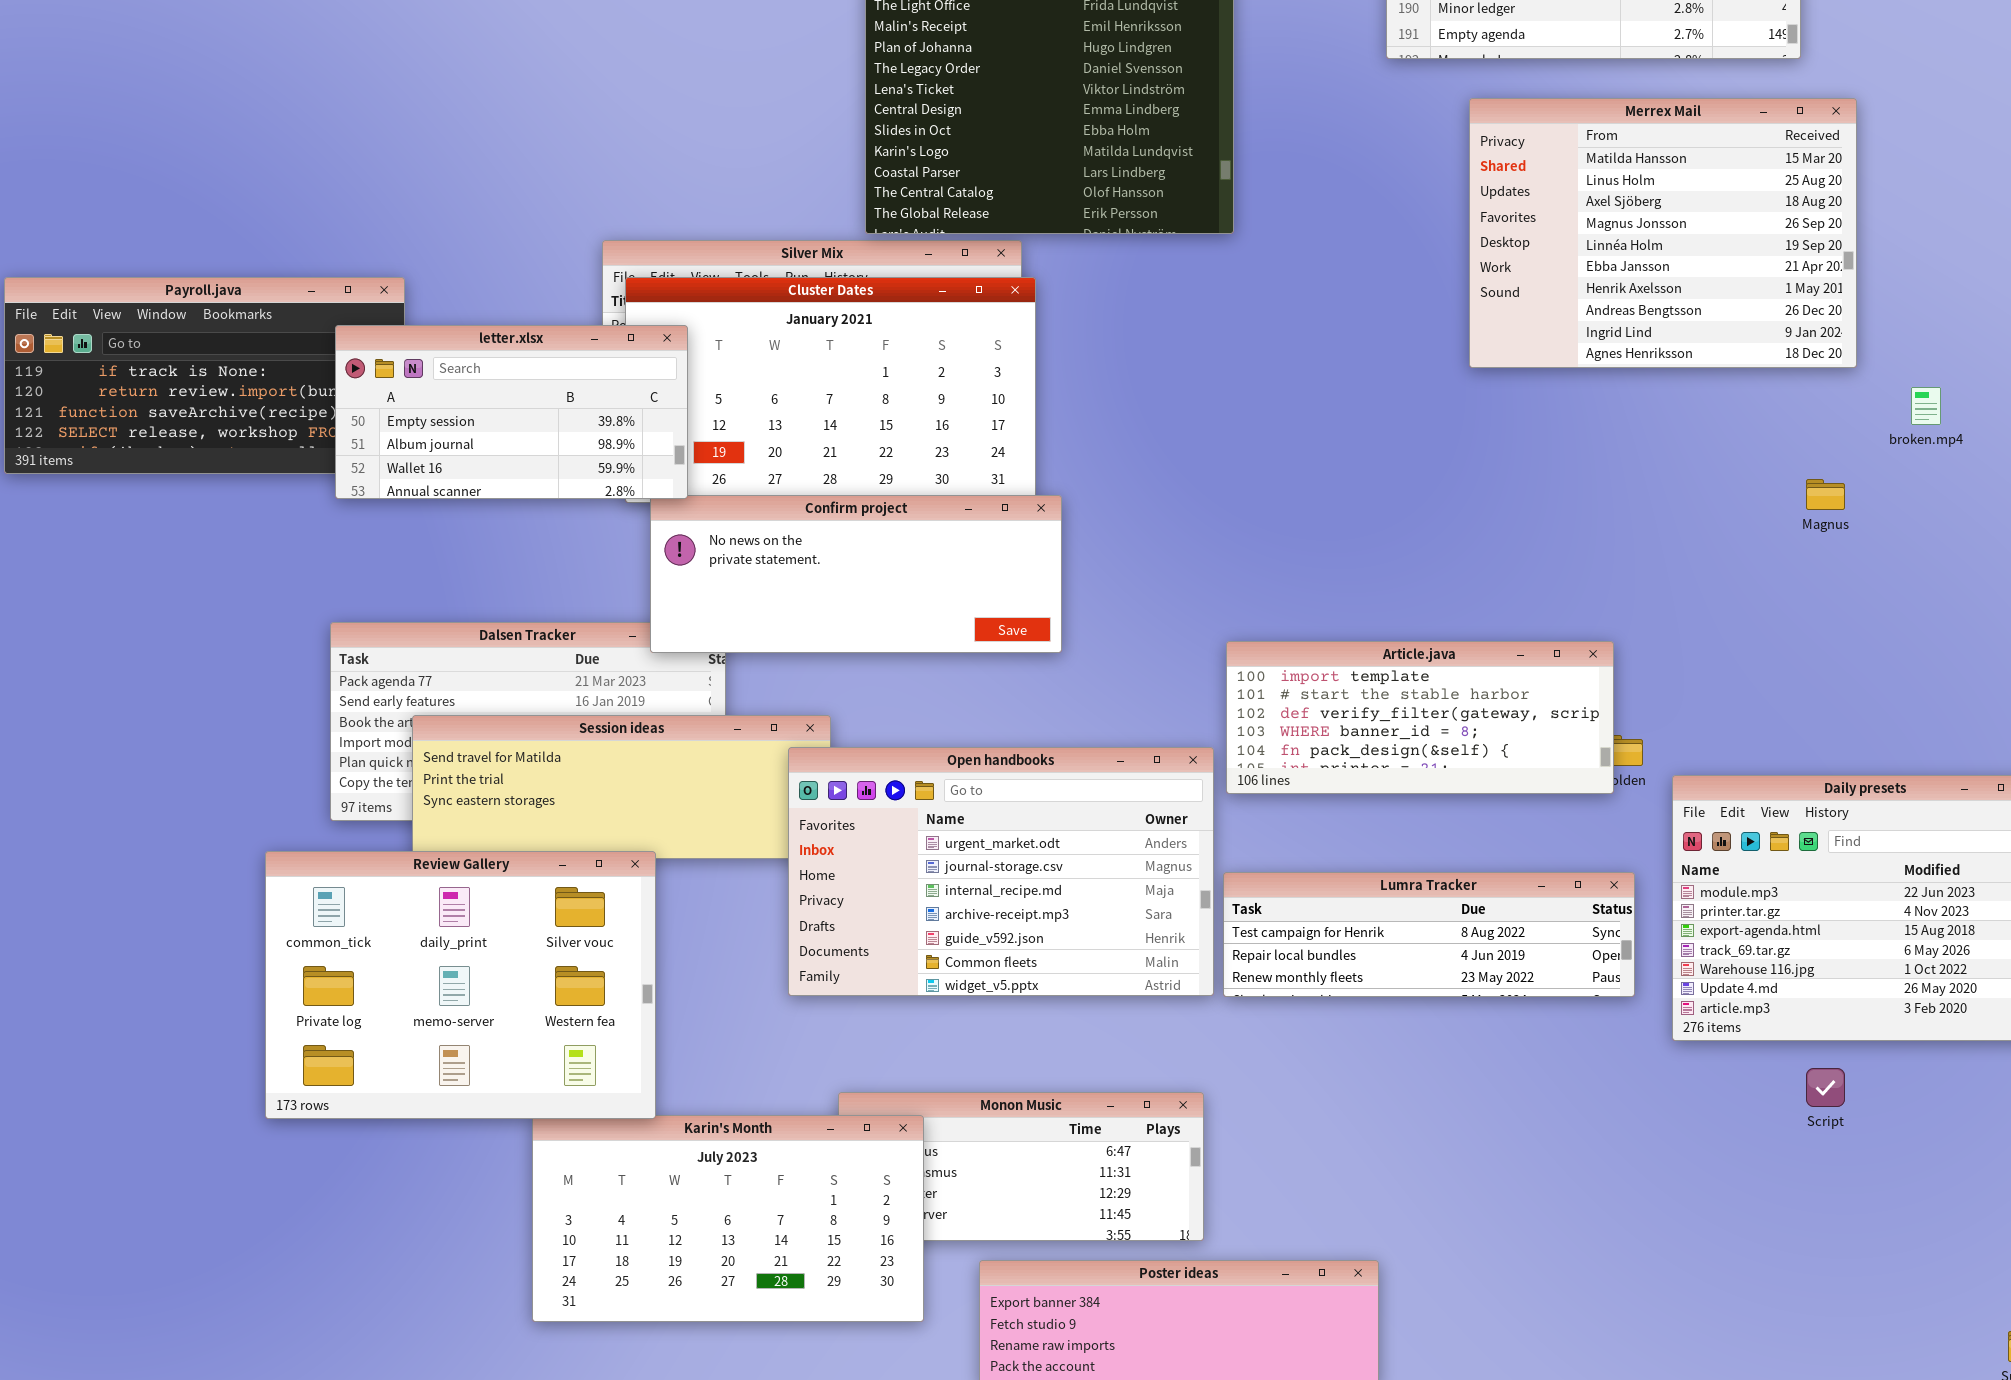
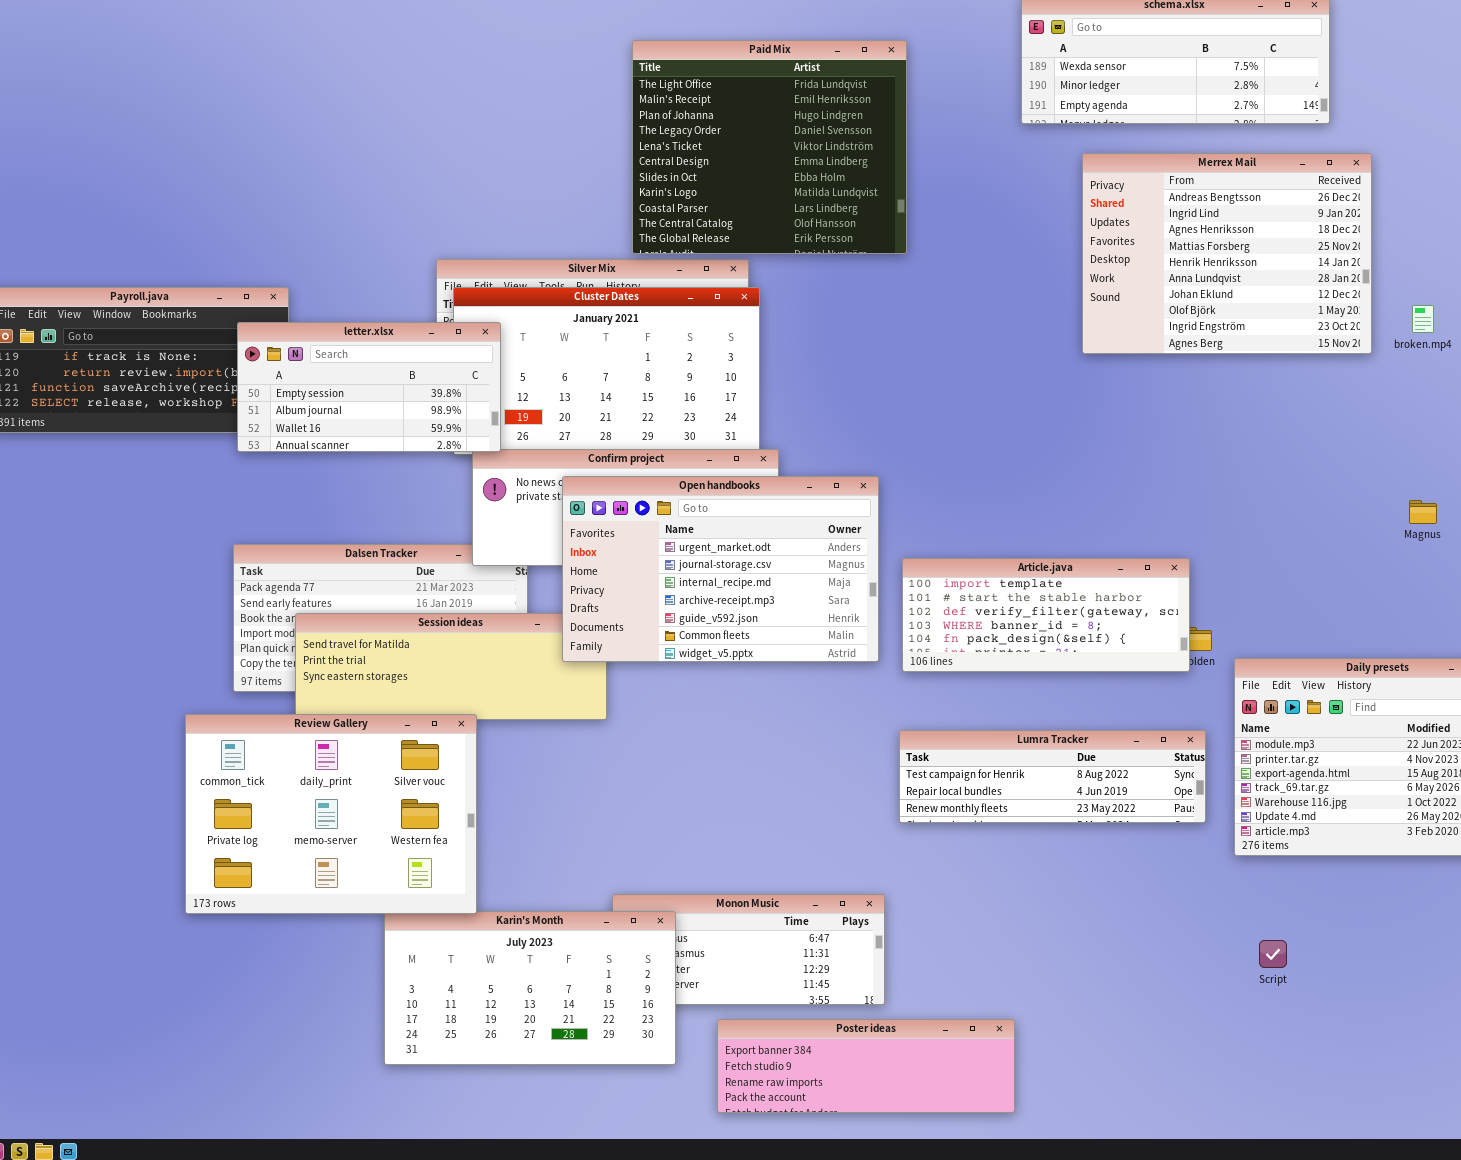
Merrex Mail: [1469,98,1857,368] -> [1082,153,1372,354], scrolled down 7 rows
broken.mp4: [1911,387,1941,425] -> [1412,305,1434,333], moved
Magnus: [1806,479,1845,510] -> [1409,500,1437,524], moved
Open handbooks: [788,747,1214,996] -> [562,476,879,662], moved
Script: [1806,1068,1845,1107] -> [1259,940,1287,968], moved

